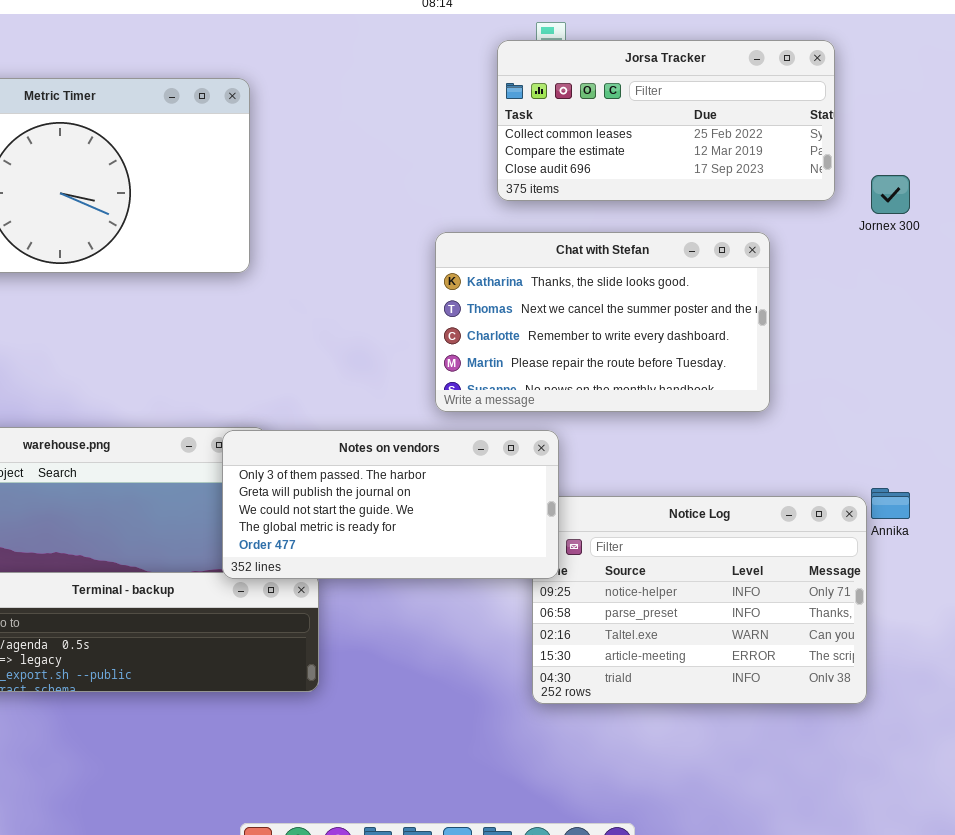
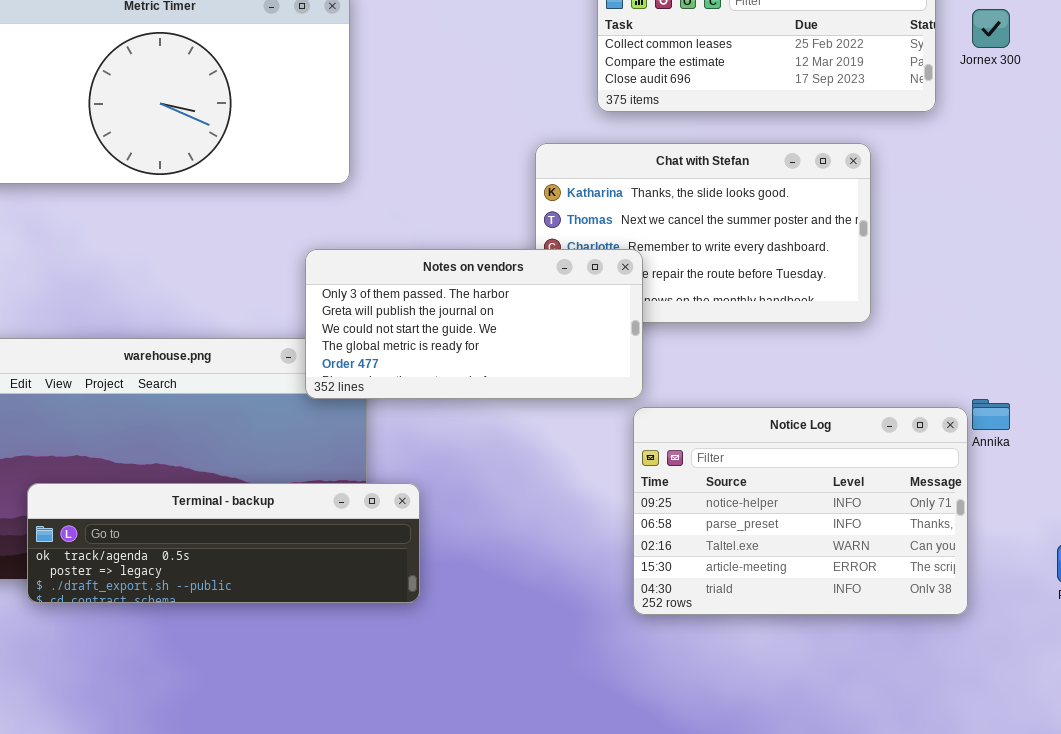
Jornex 300: [871,175,910,214] -> [972,9,1010,48], moved
Notes on vendors: [222,430,559,579] -> [305,249,643,399], moved

